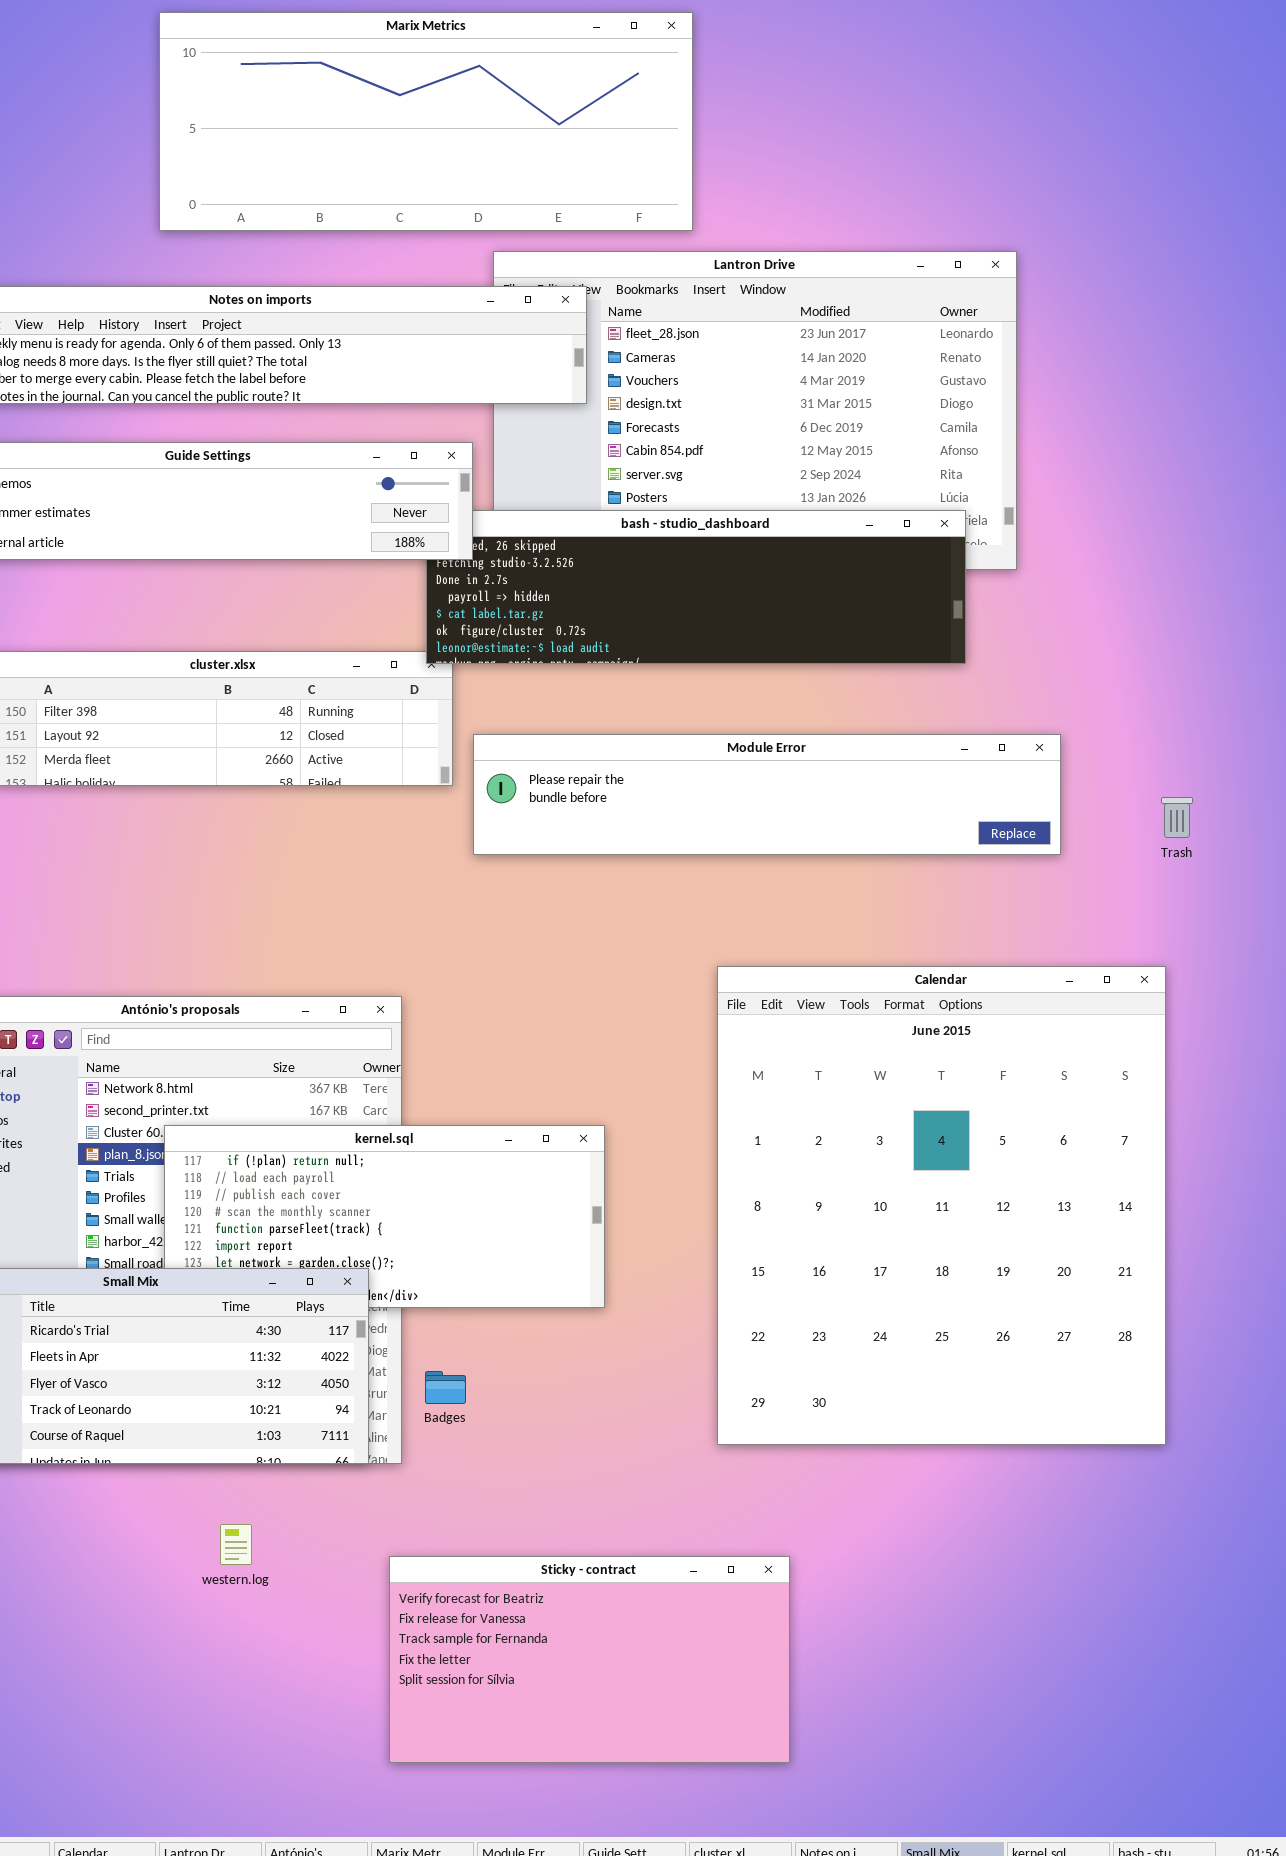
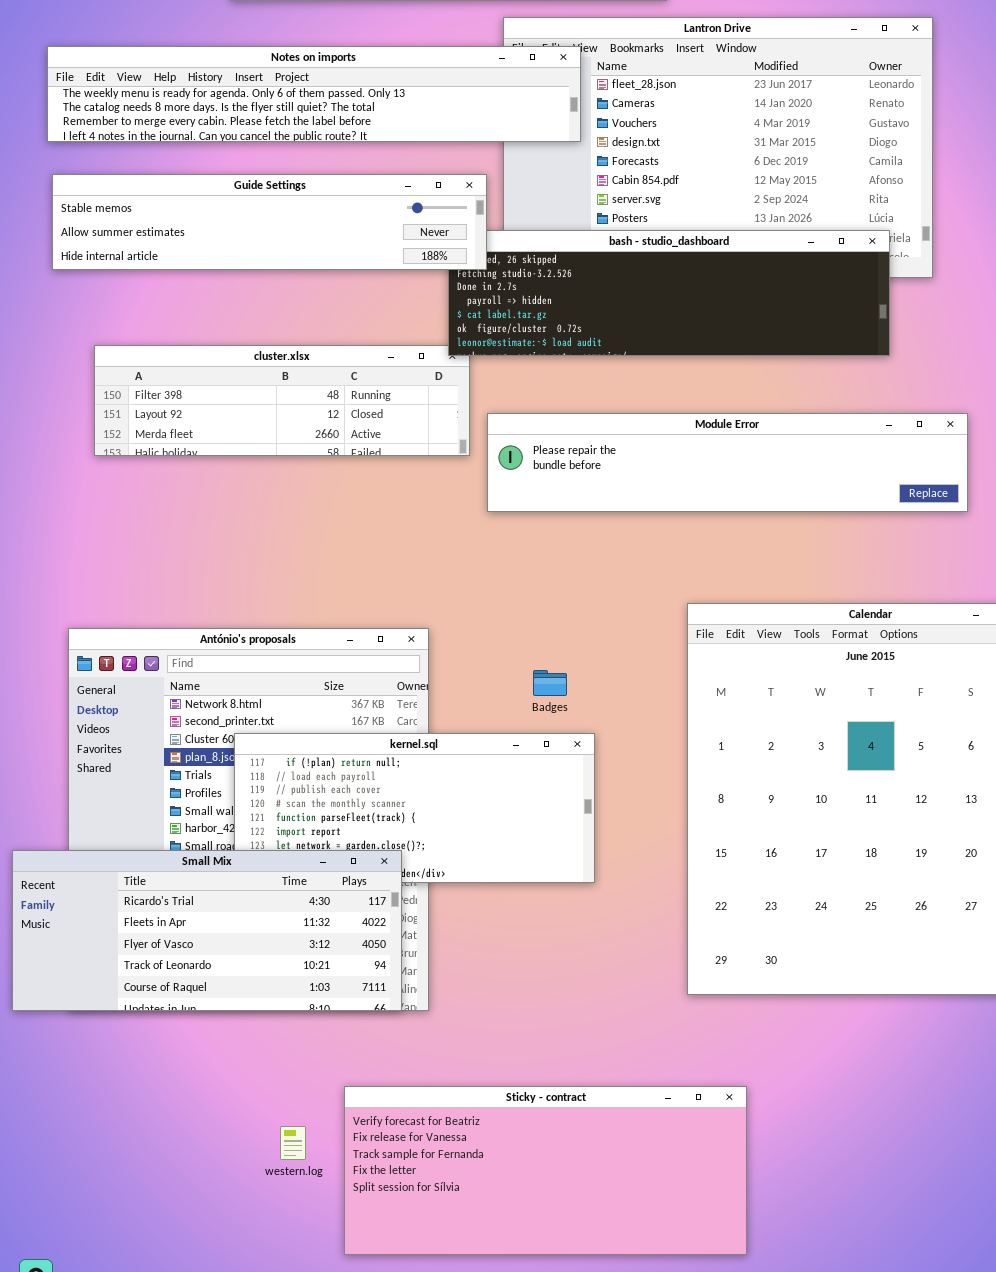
Badges: [425,1371,466,1404] -> [533,670,567,696], moved
western.log: [220,1524,252,1565] -> [280,1126,306,1160], moved
Sticky - contract: [389,1556,790,1763] -> [344,1086,747,1255], resized

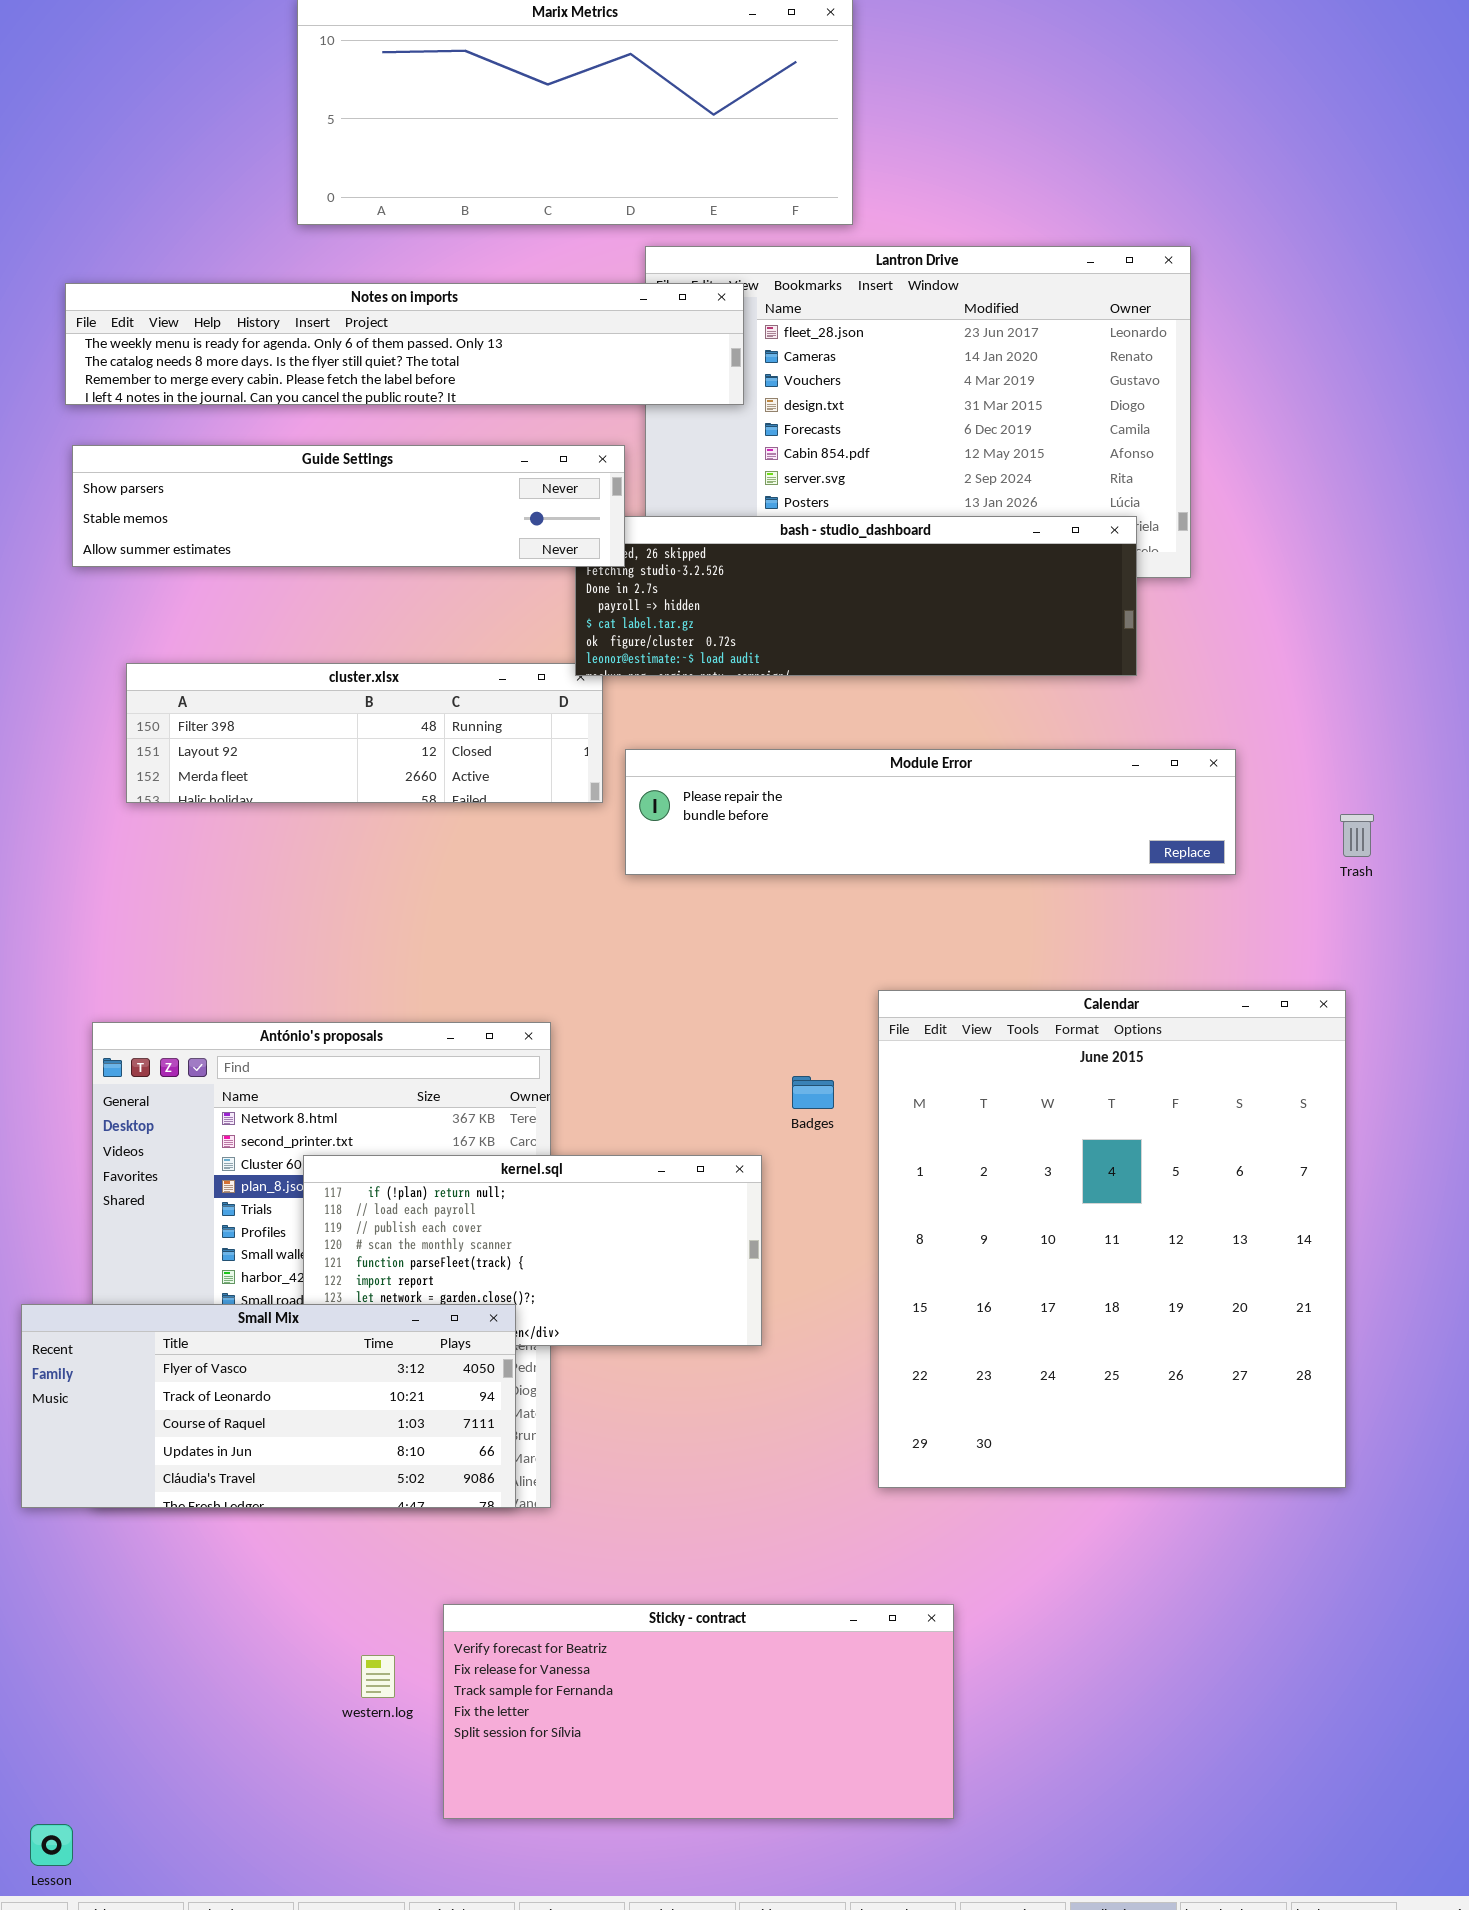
Guide Settings: [52,174,487,270] -> [72,445,625,567], scrolled up 1 row
Badges: [533,670,567,696] -> [792,1076,834,1109], moved
Small Mix: [12,850,402,1011] -> [21,1304,516,1508], scrolled down 2 rows

